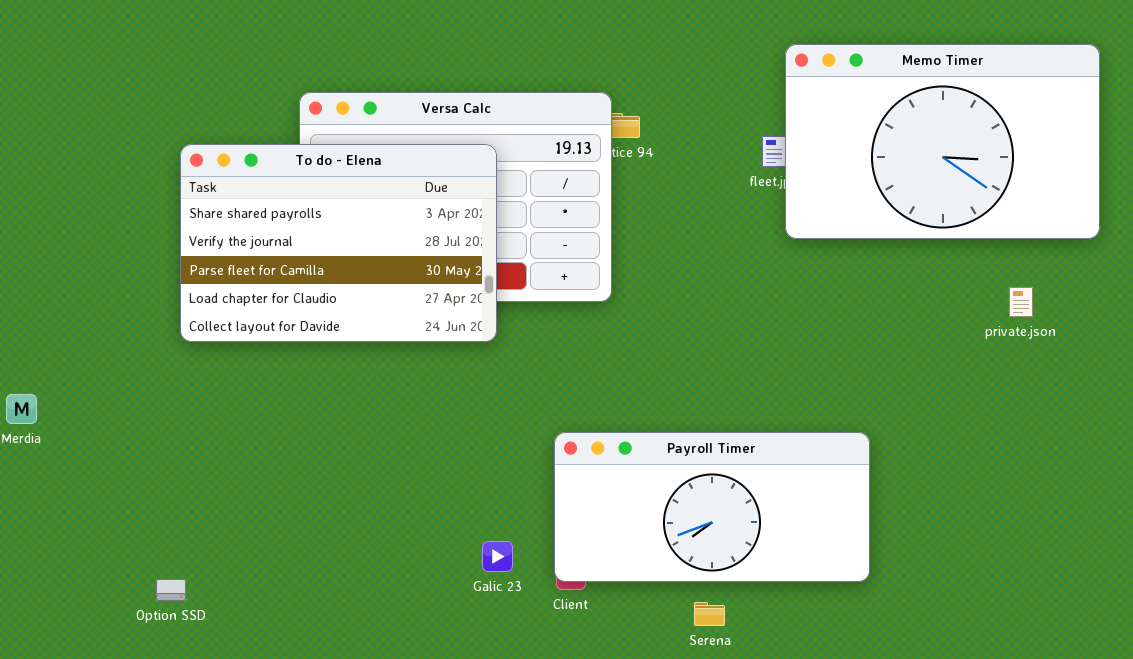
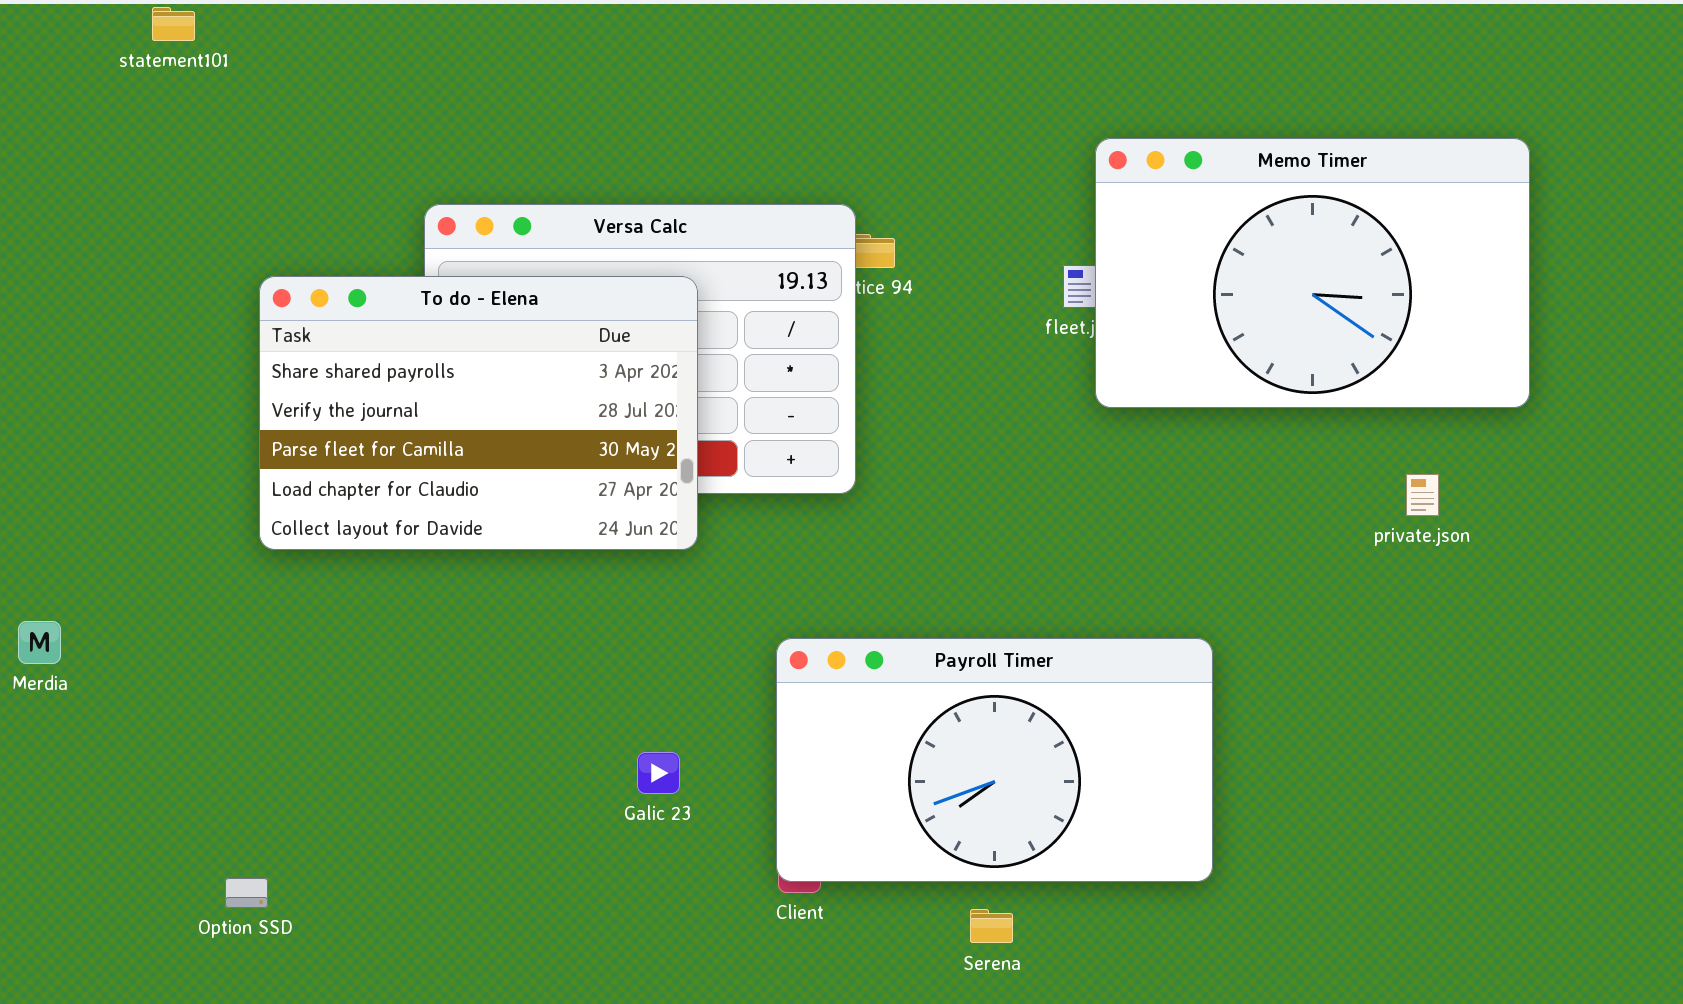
Payroll Timer: [554,432,870,582] -> [776,638,1213,882], resized
Galic 23: [482,541,513,572] -> [637,752,680,794], moved

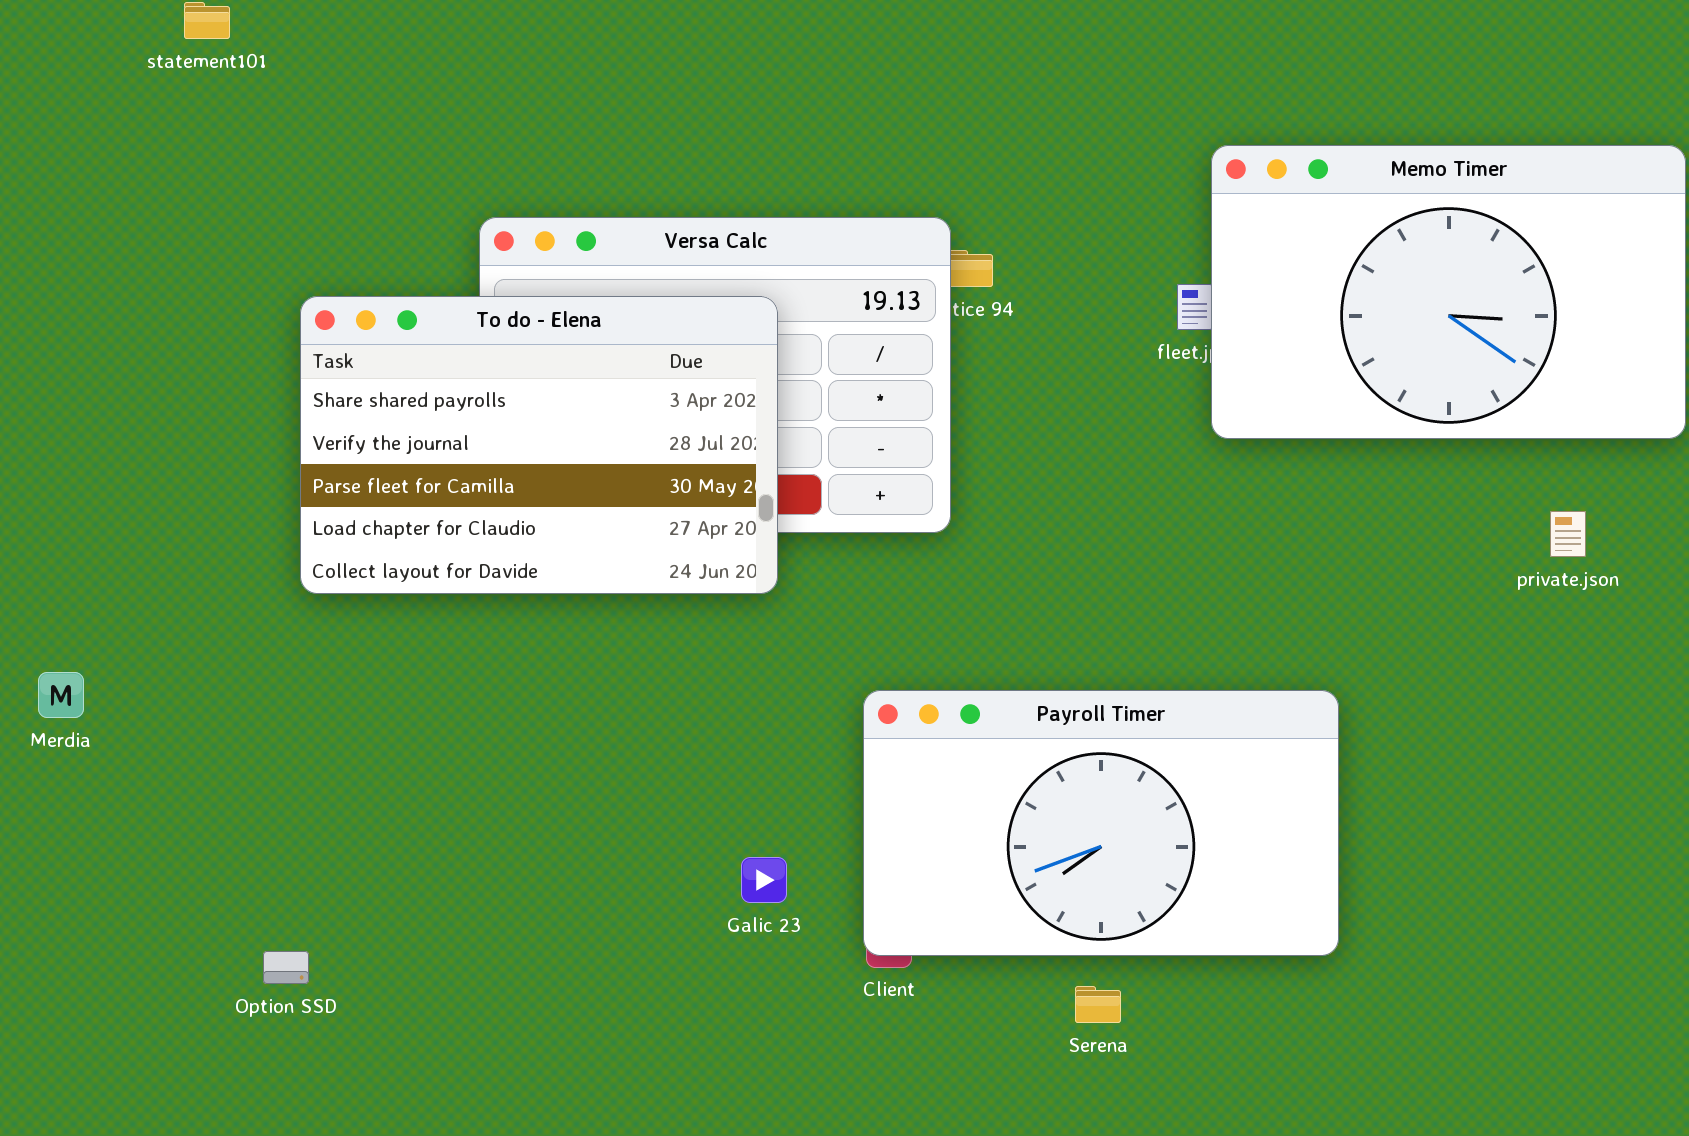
Galic 23: [637,752,680,794] -> [741,857,787,903], moved

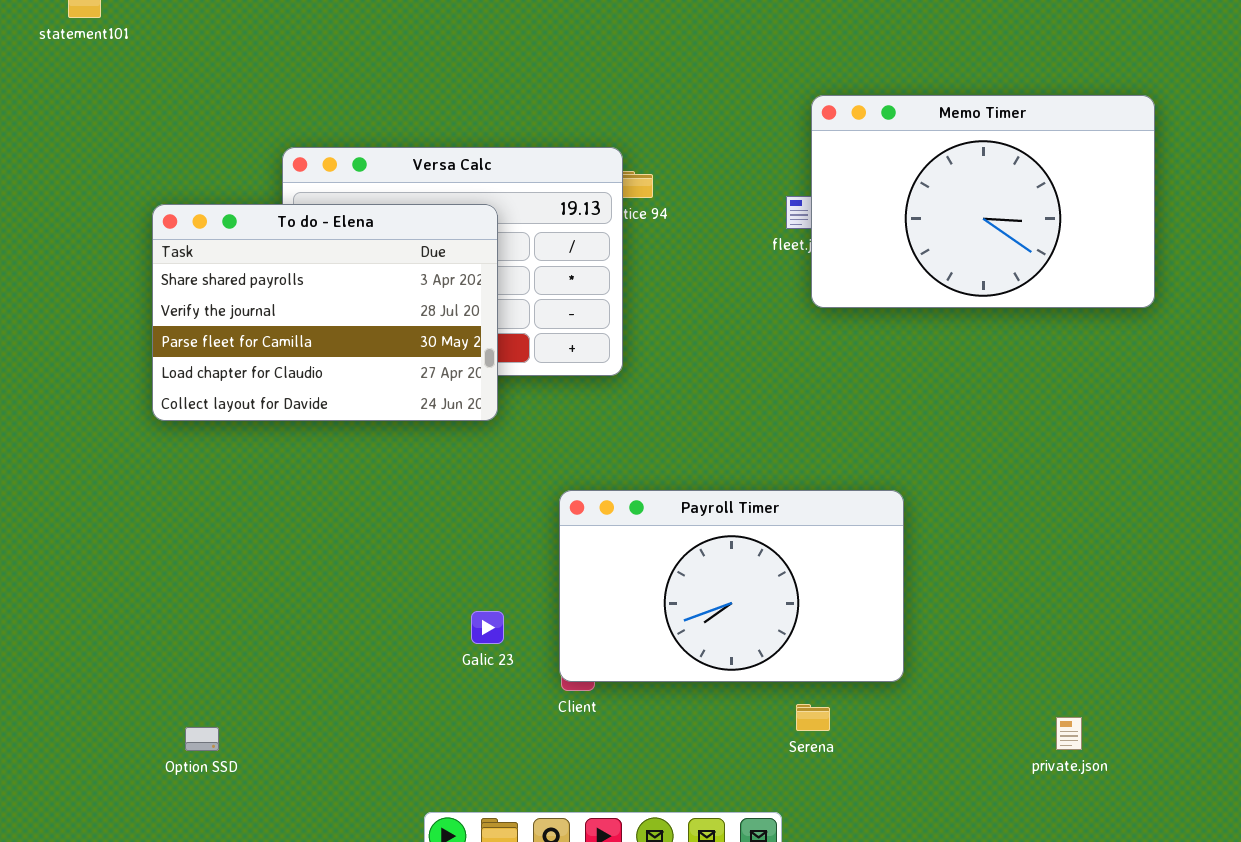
private.json: [1550,511,1586,557] -> [1056,717,1082,750], moved
Option SSD: [263,951,309,984] -> [185,727,219,751], moved
Serena: [1075,986,1121,1023] -> [796,704,830,731], moved

